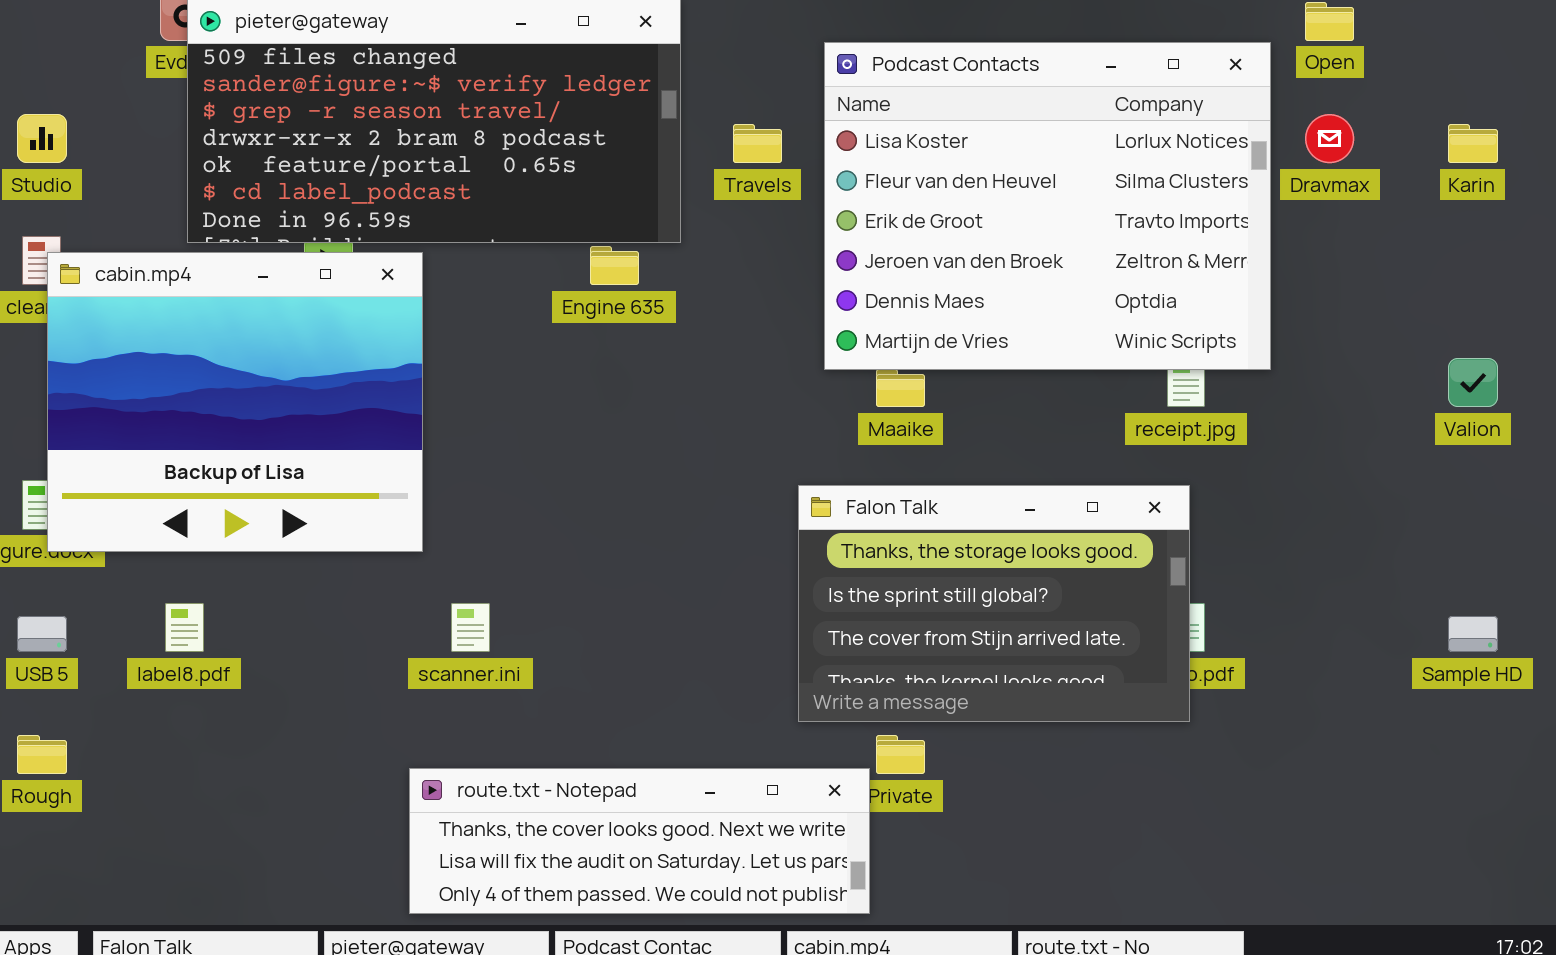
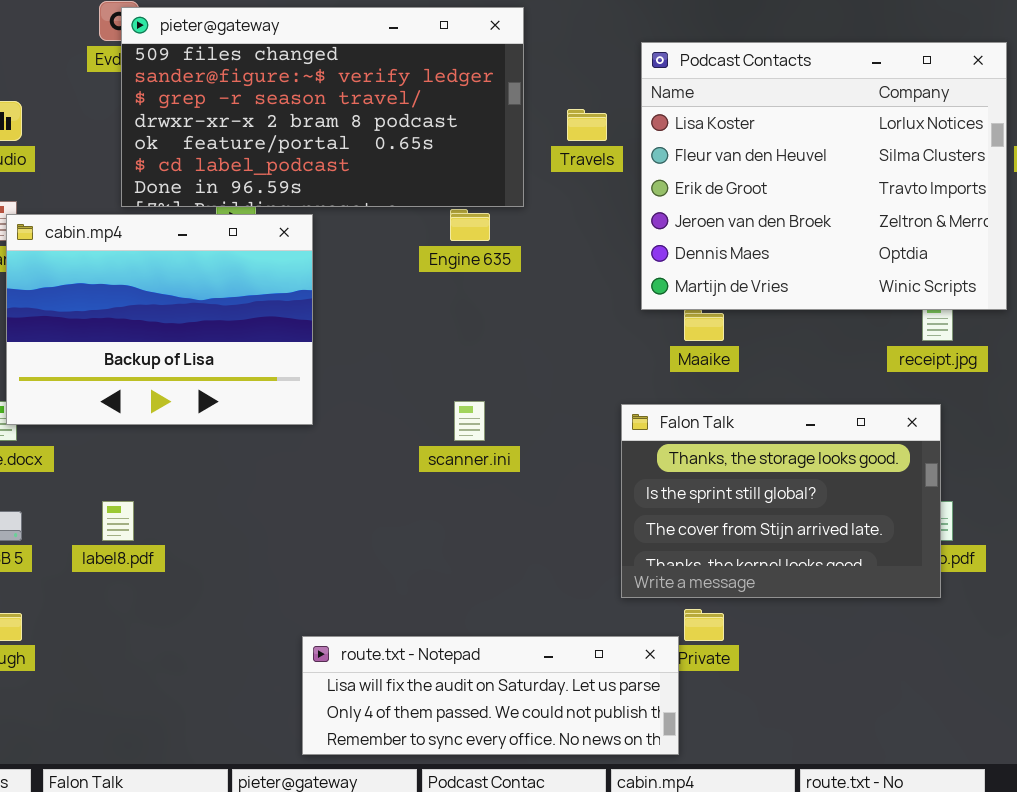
cabin.mp4: [47,252,423,552] -> [6,214,313,425], resized
scanner.ini: [451,603,490,652] -> [454,401,485,441], moved
route.txt - Notepad: [409,768,870,914] -> [302,636,679,755], scrolled down 1 row

